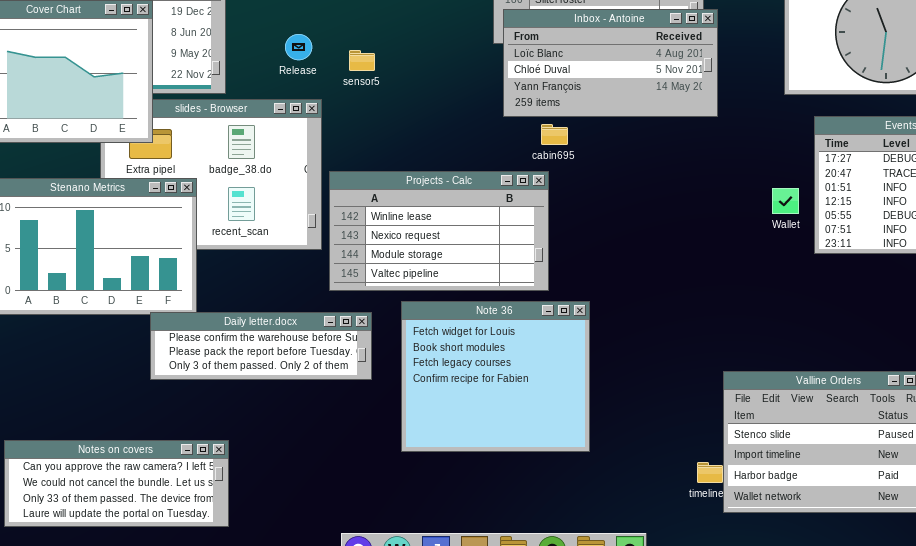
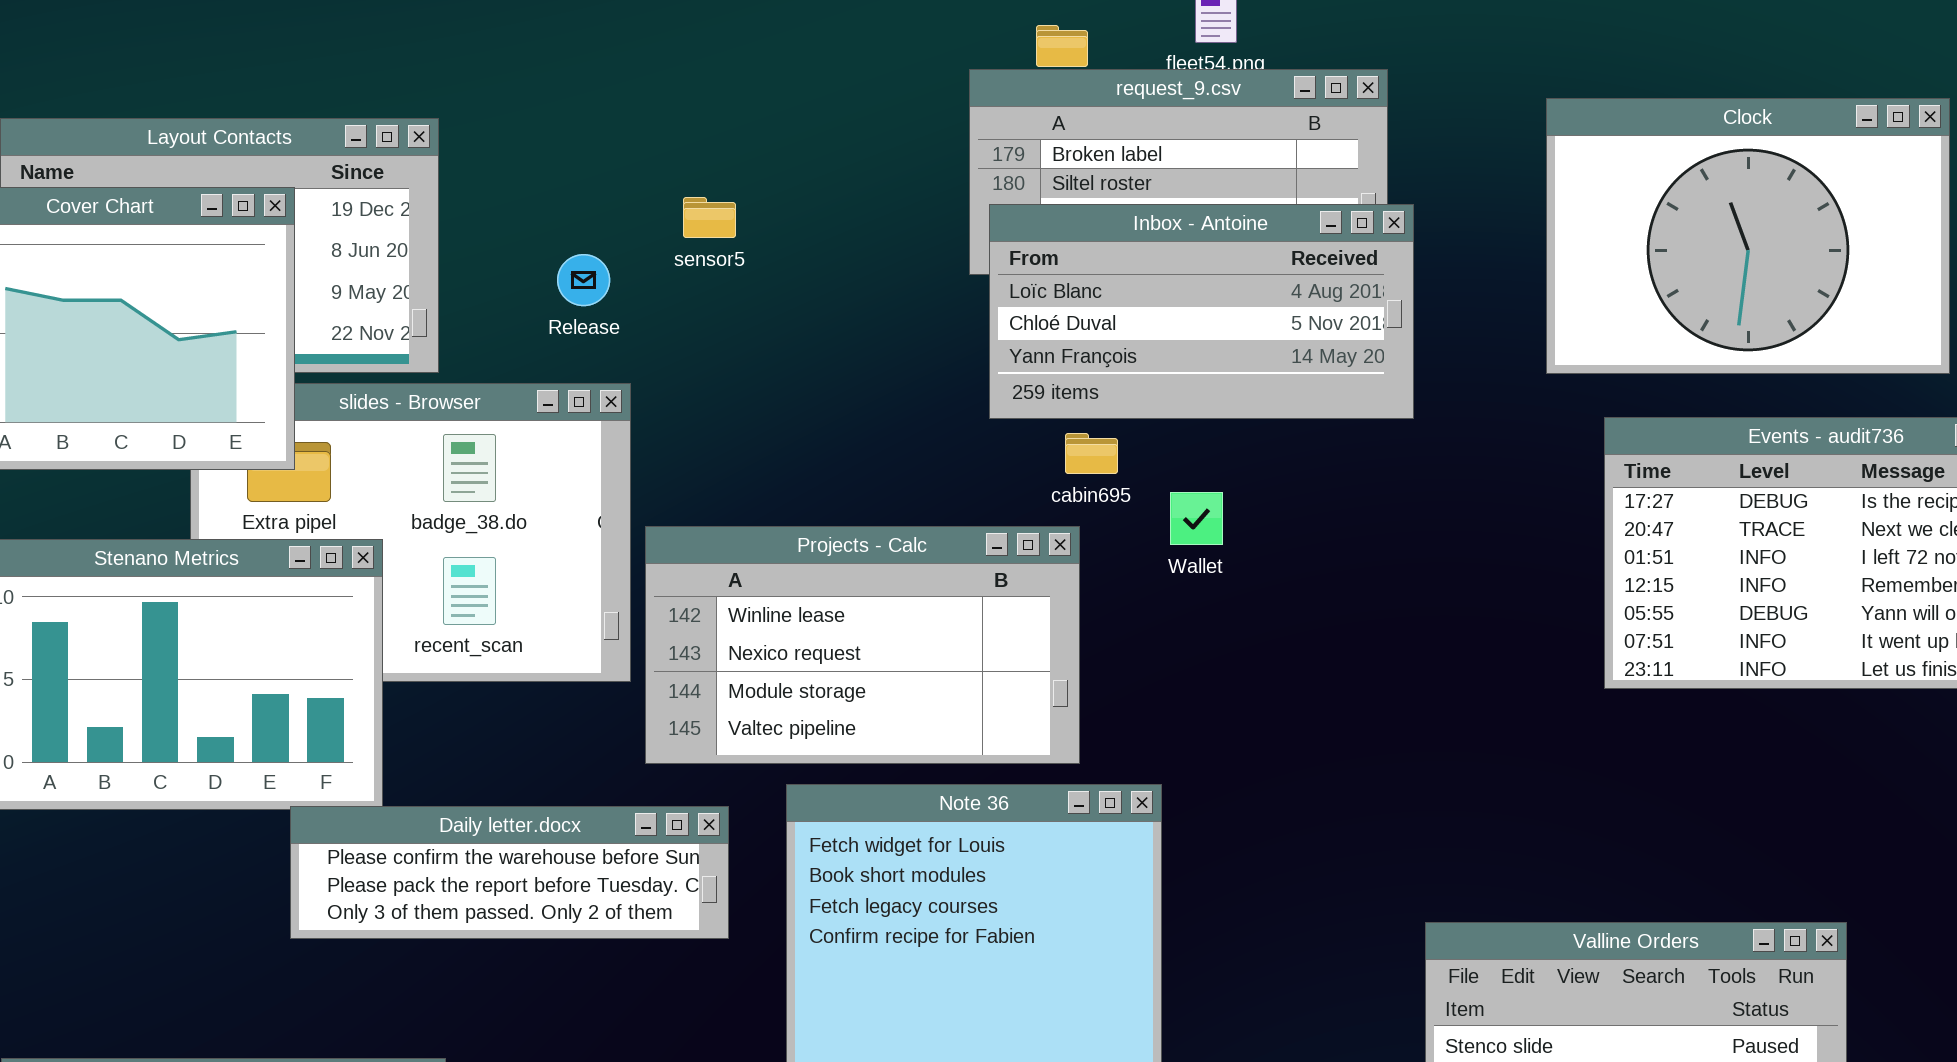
sensor5: [349,50,375,71] -> [683,197,736,238], moved
Wallet: [772,188,799,214] -> [1170,492,1223,545], moved

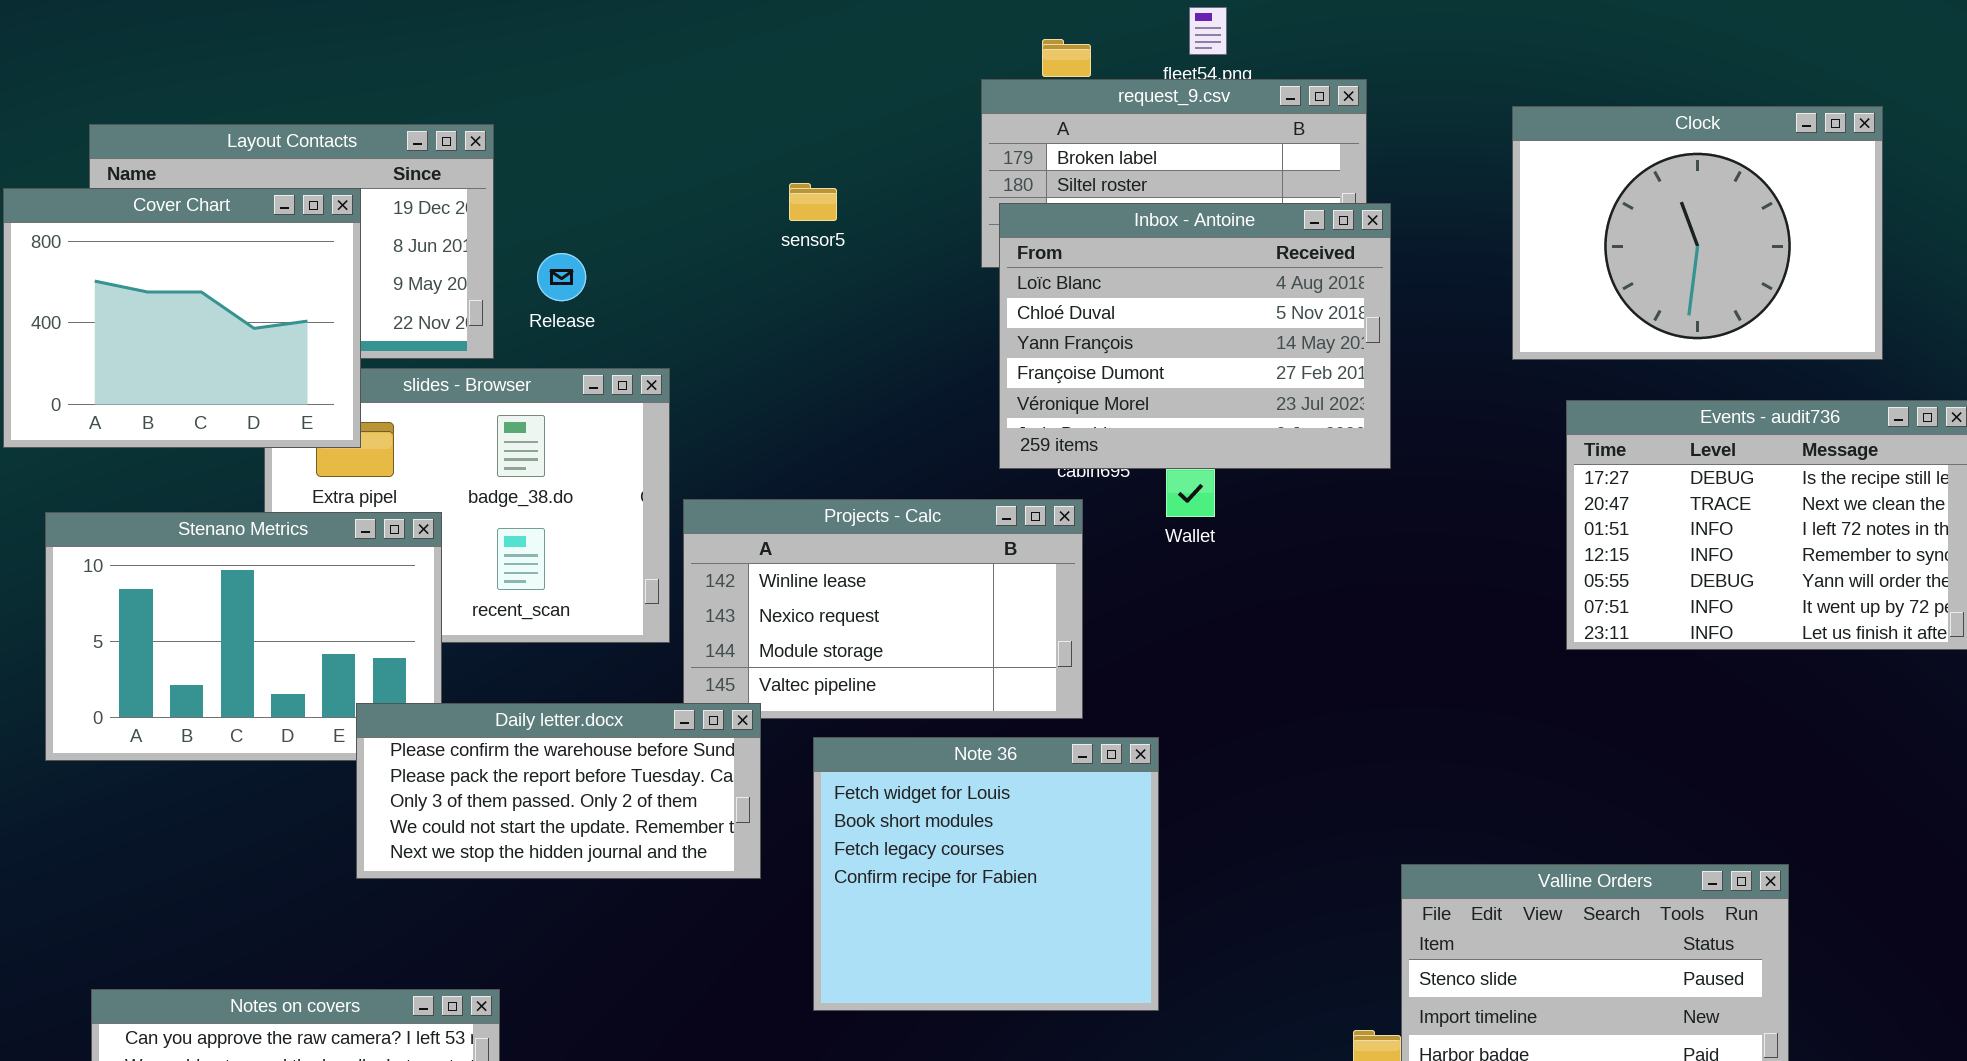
sensor5: [683,197,736,238] -> [789,183,837,221], moved
Inbox - Antoine: [989,204,1414,419] -> [999,203,1391,469], resized
Release: [557,254,610,306] -> [537,253,586,301], moved
Daily letter.docx: [290,806,729,939] -> [356,703,761,879], resized

